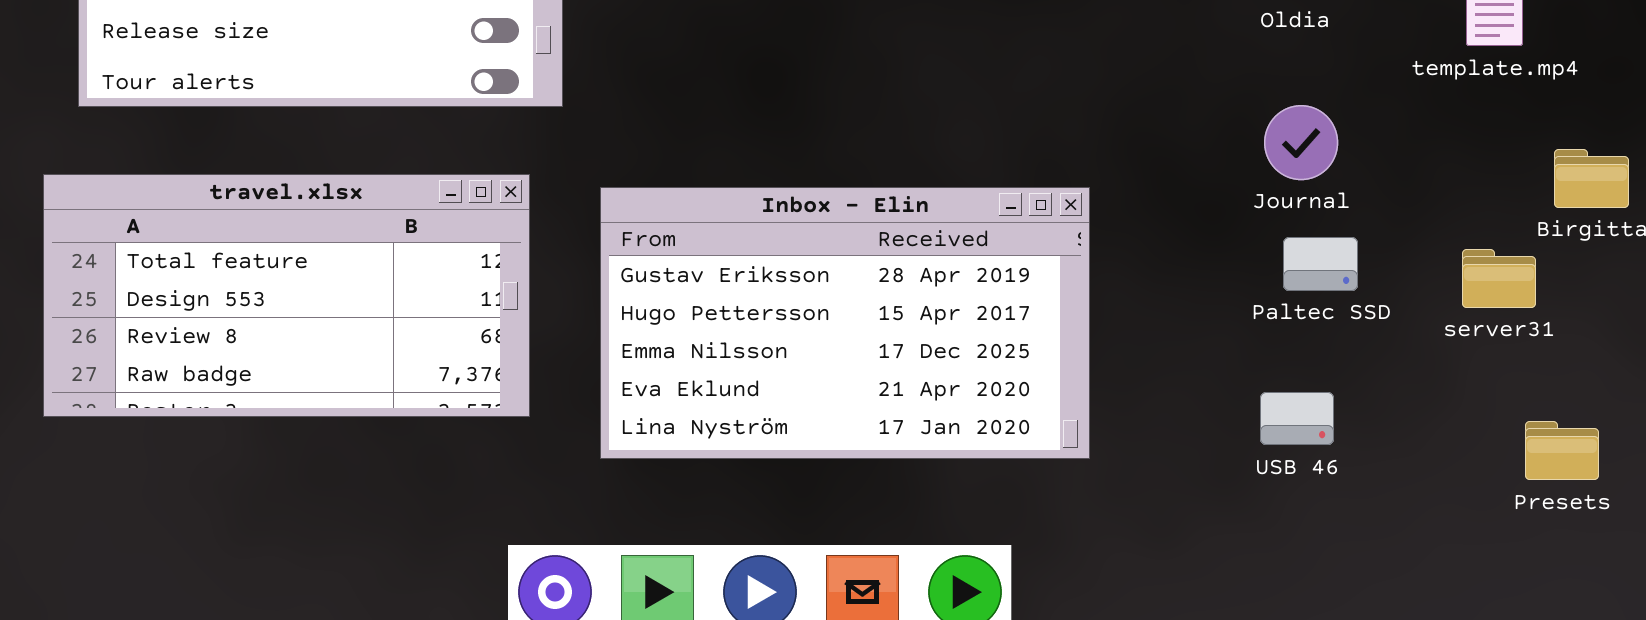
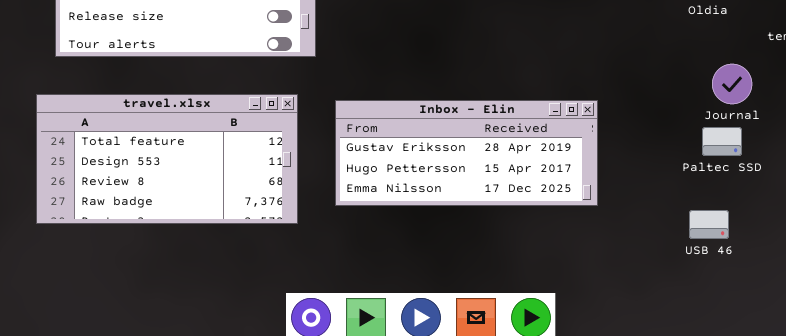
Journal: [1264,105,1338,180] -> [712,64,752,104], moved
Inbox - Elin: [600,187,1090,459] -> [335,100,598,206], resized

